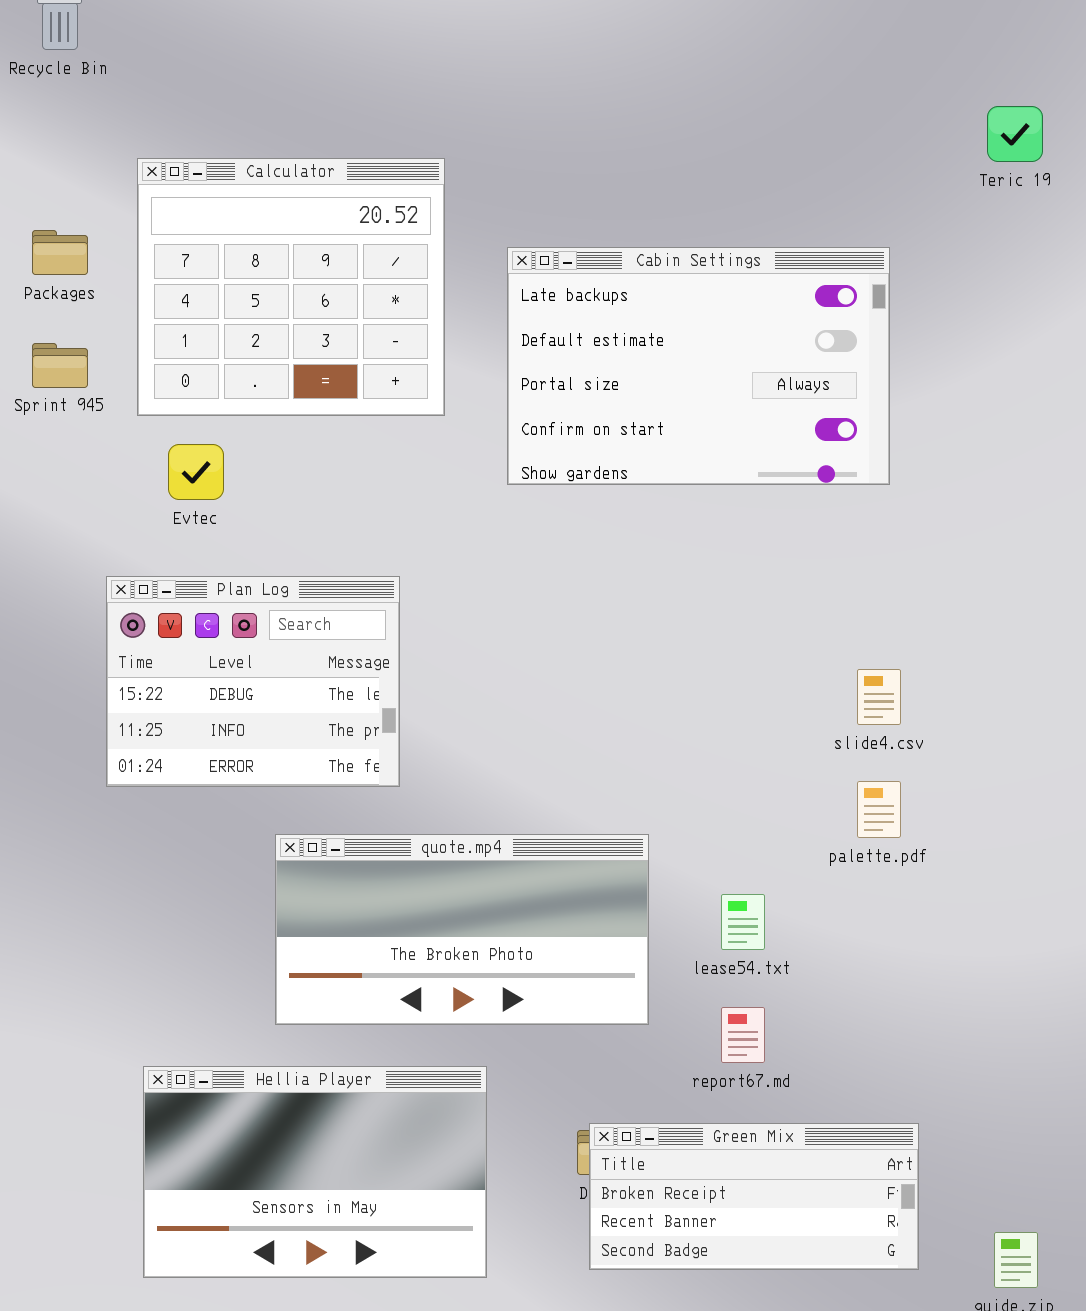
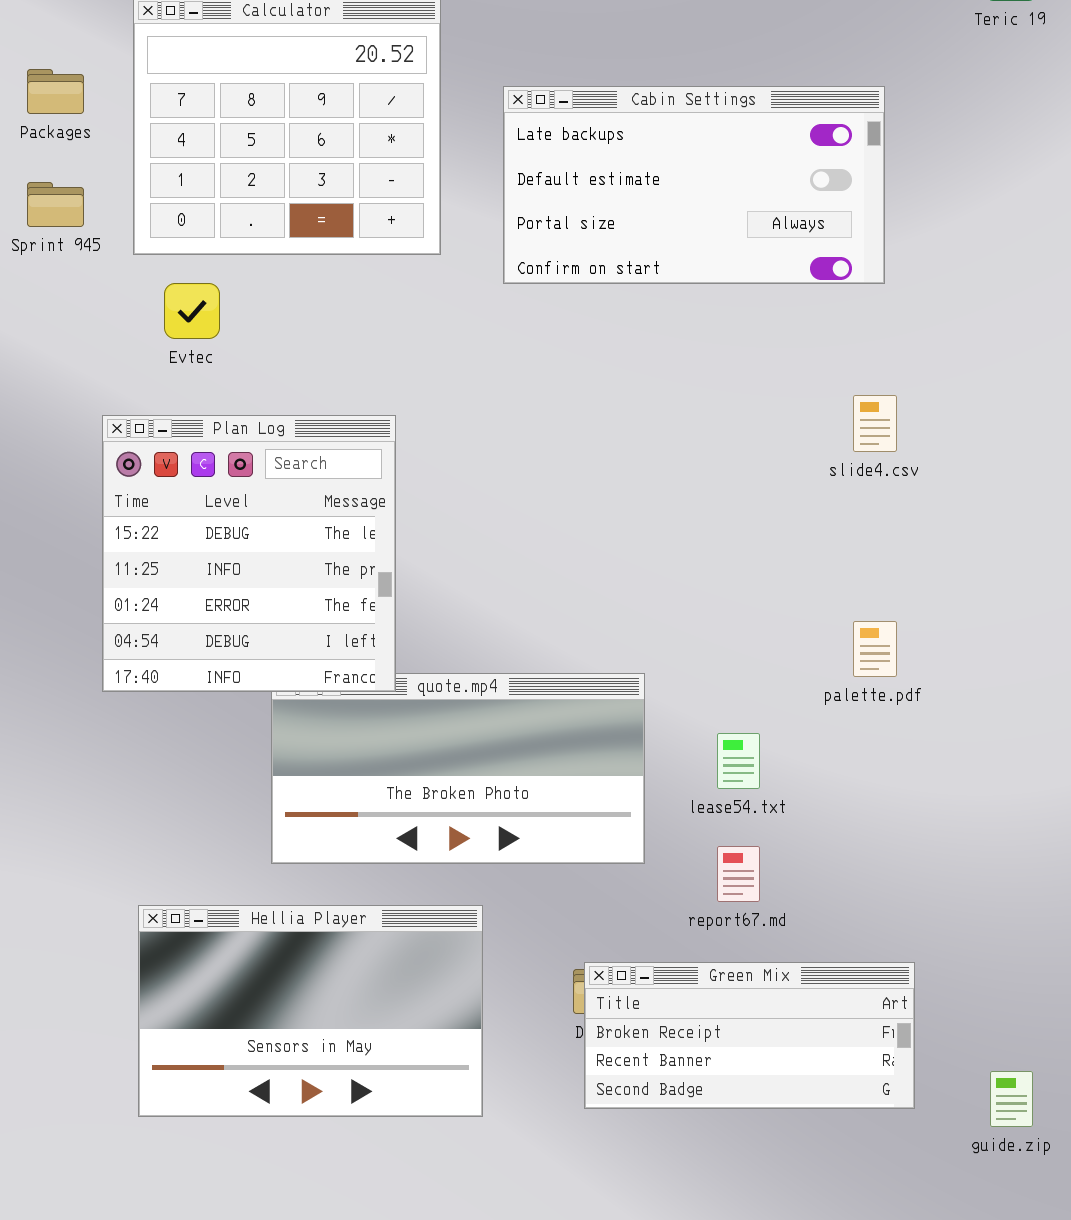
Cabin Settings: [507,247,890,485] -> [503,86,885,284], resized
Plan Log: [106,576,400,787] -> [102,415,396,692], resized
slide4.csv: [857,669,901,725] -> [853,395,897,452], moved

